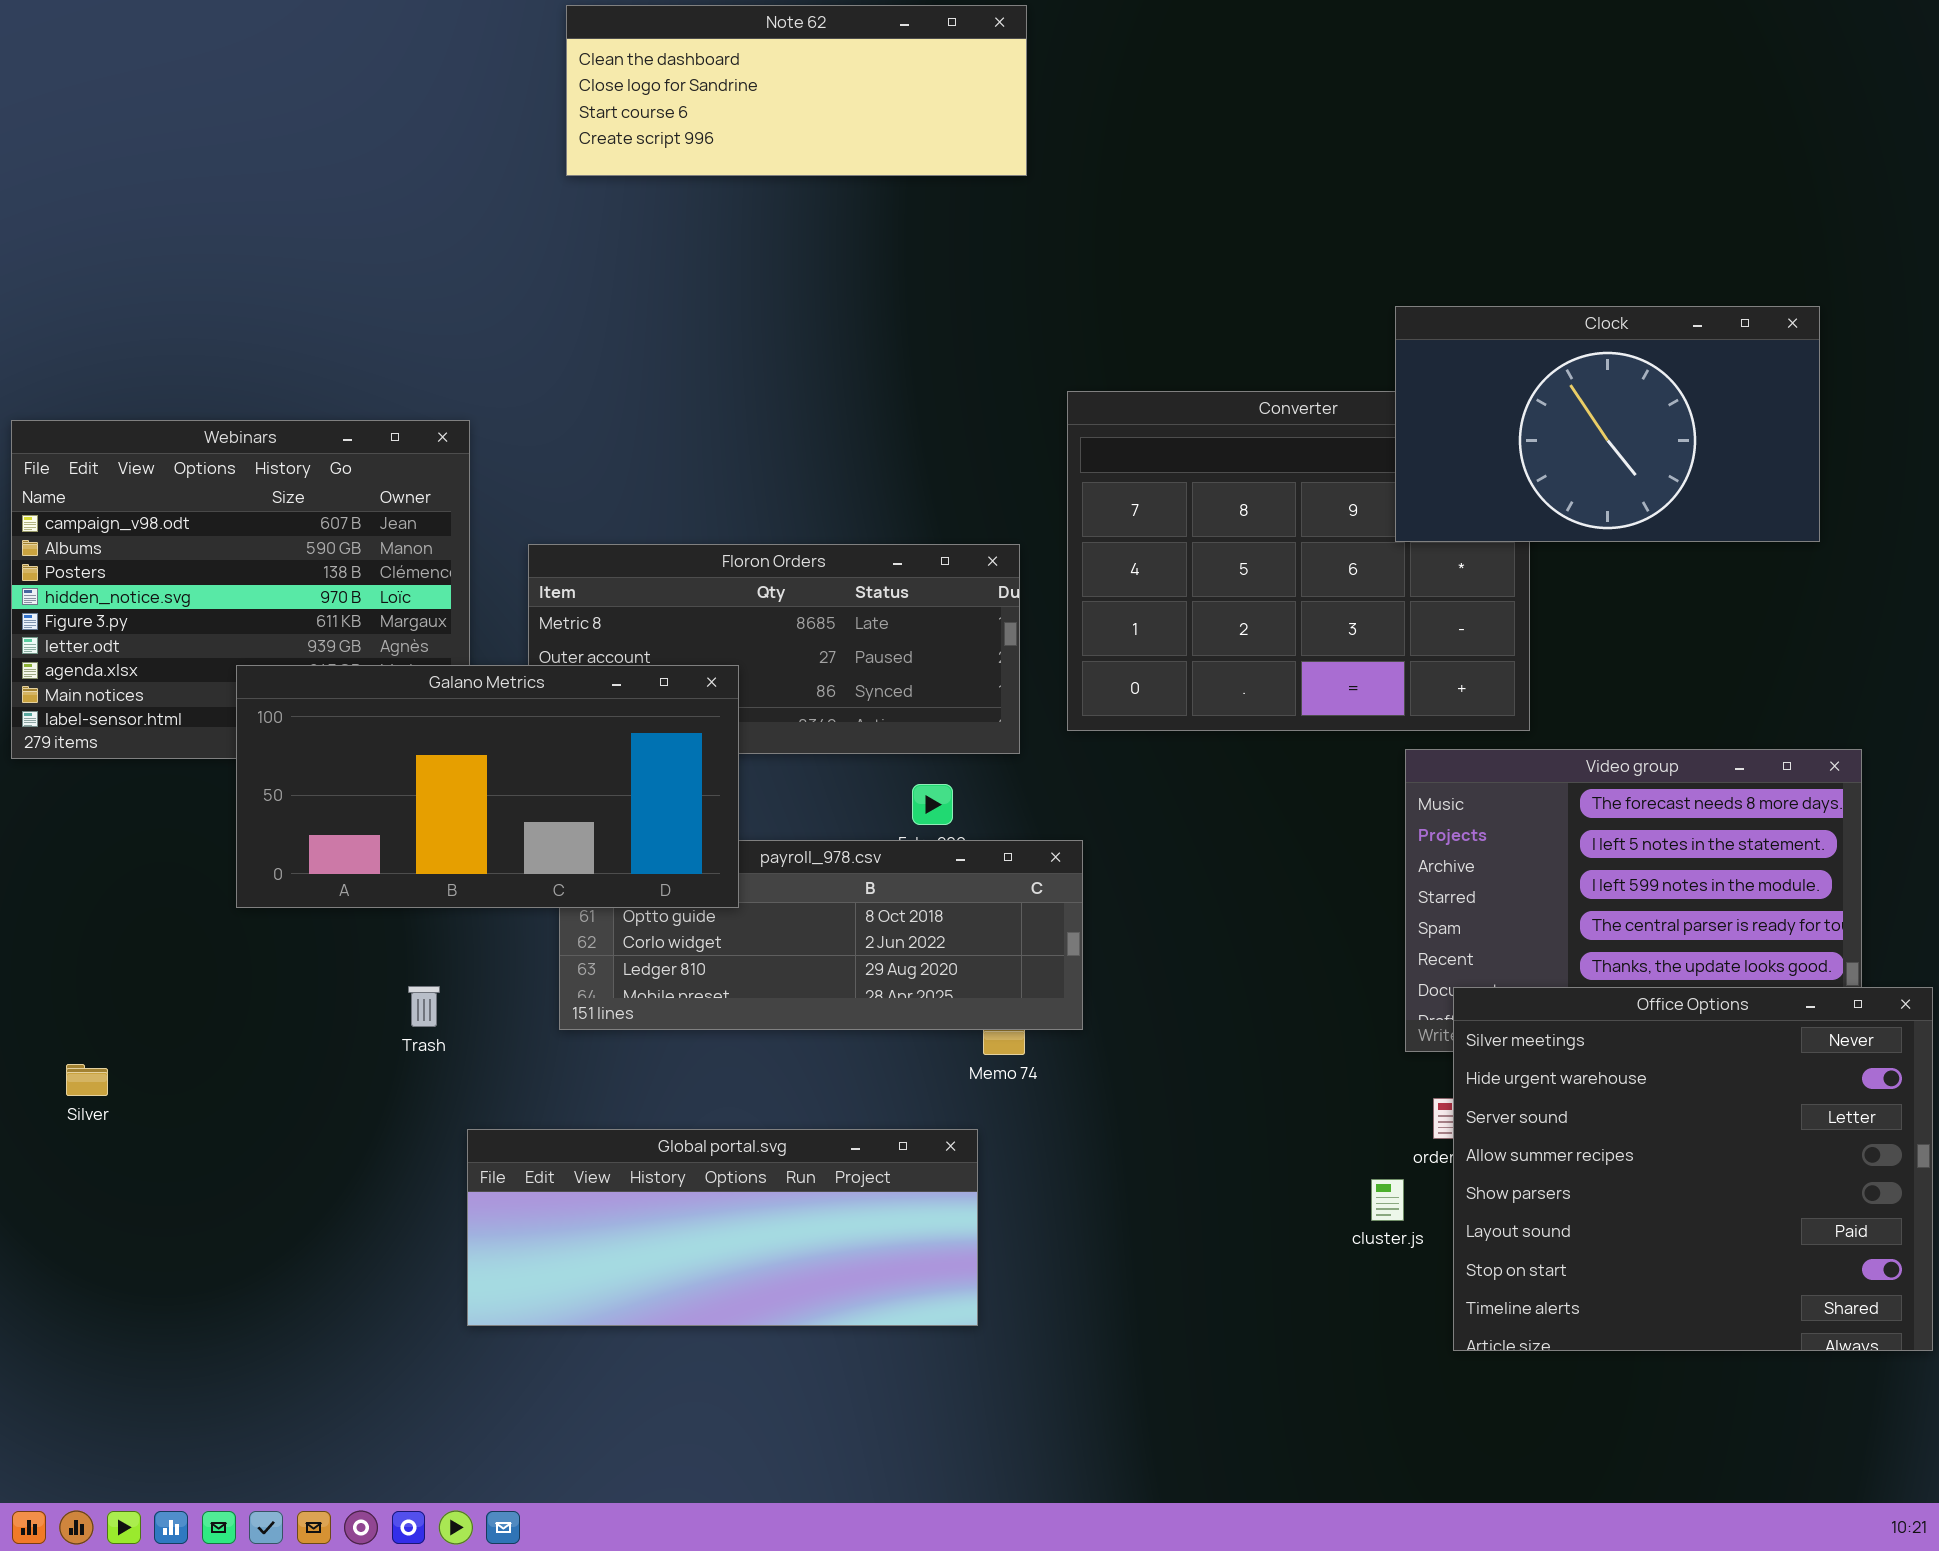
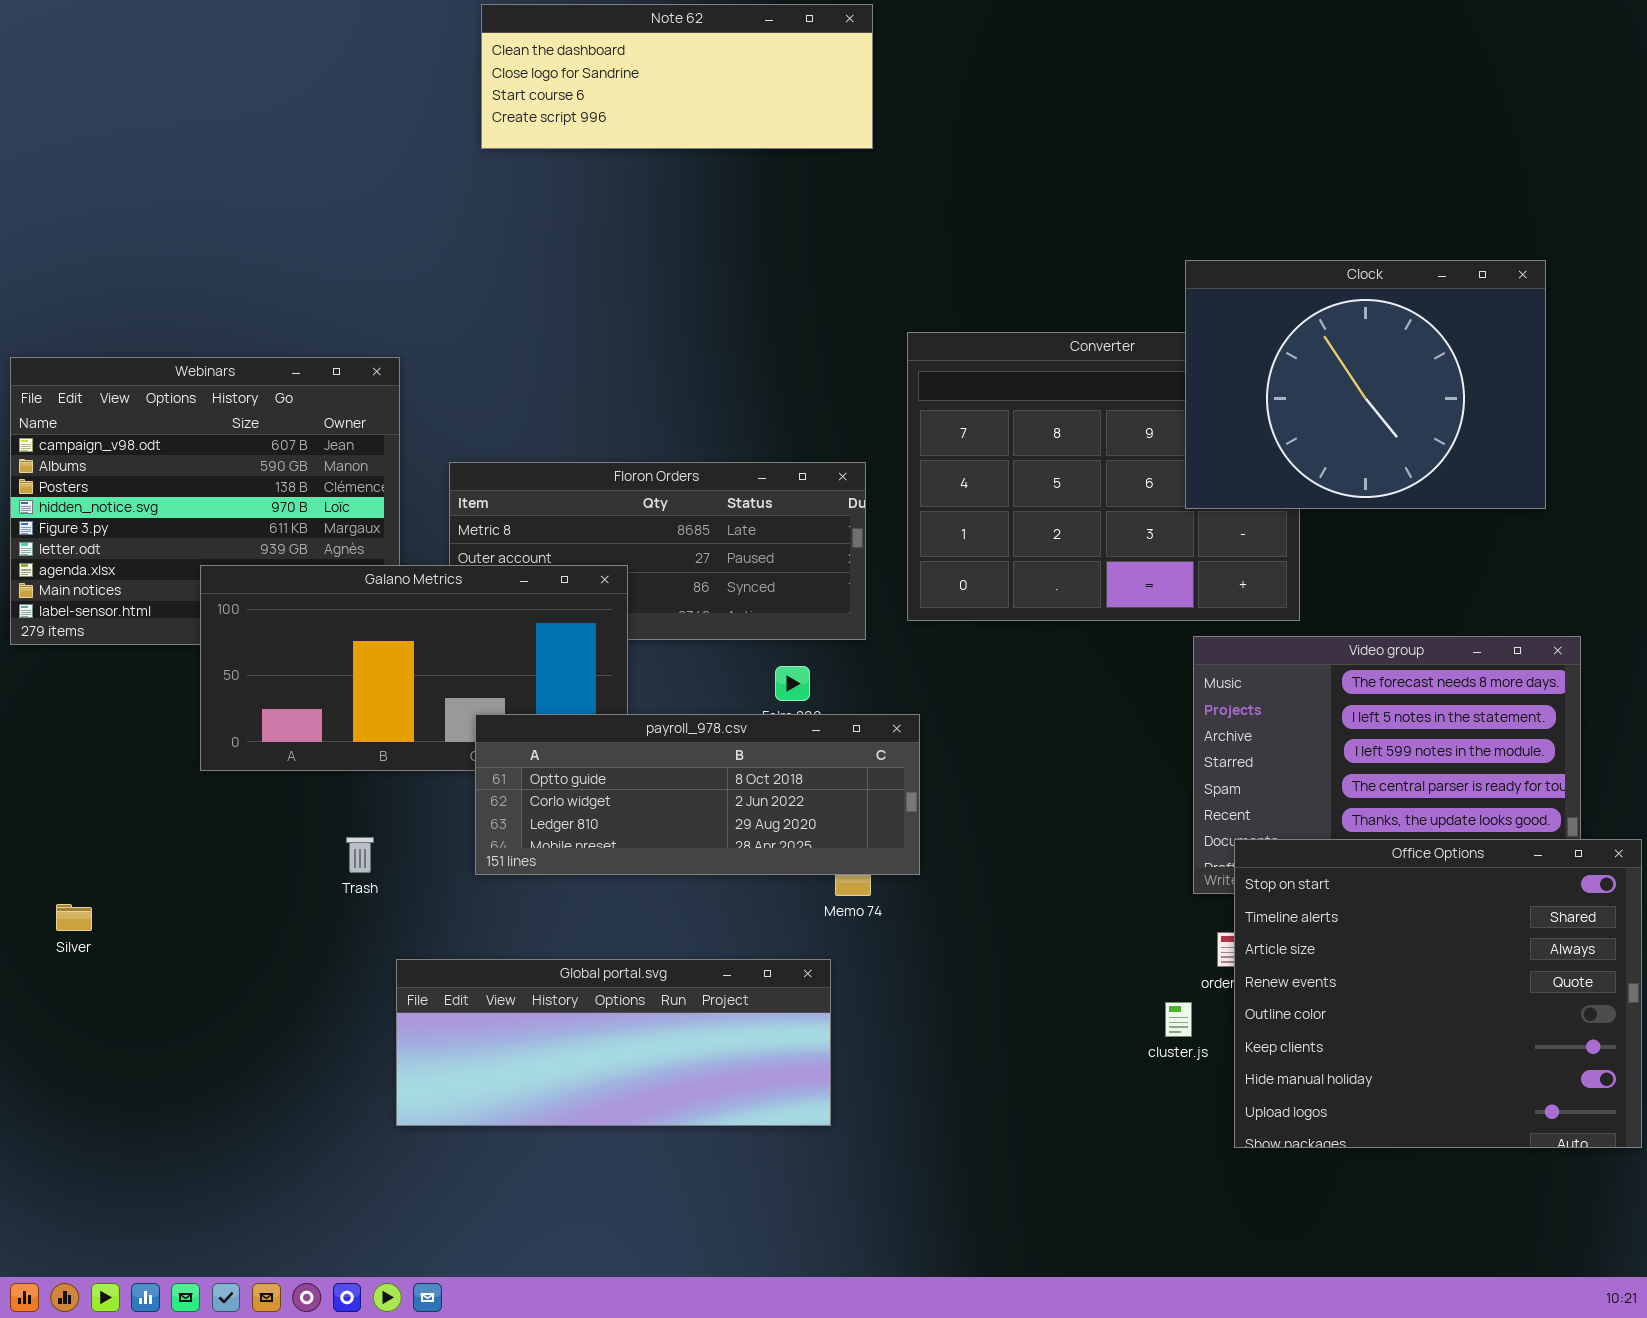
Clock: [1395,306,1820,542] -> [1185,260,1546,509], resized
payroll_978.csv: [559,840,1083,1030] -> [475,714,920,875], raised
Office Options: [1453,987,1933,1351] -> [1234,839,1642,1148], scrolled down 6 rows

